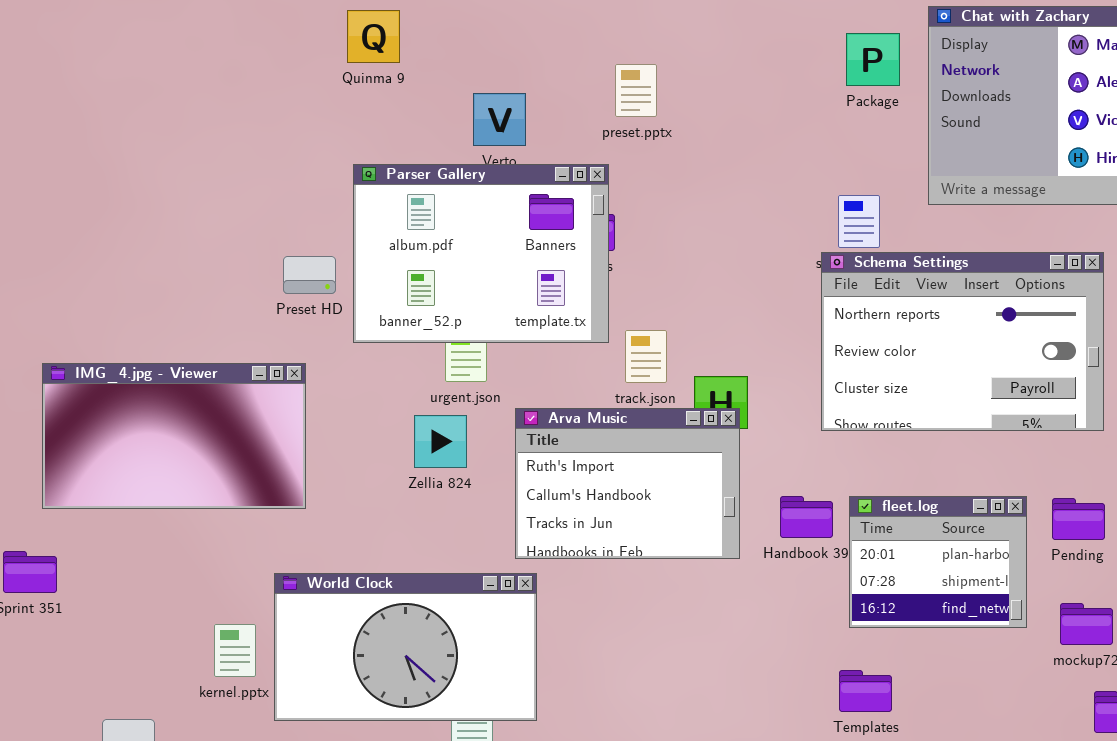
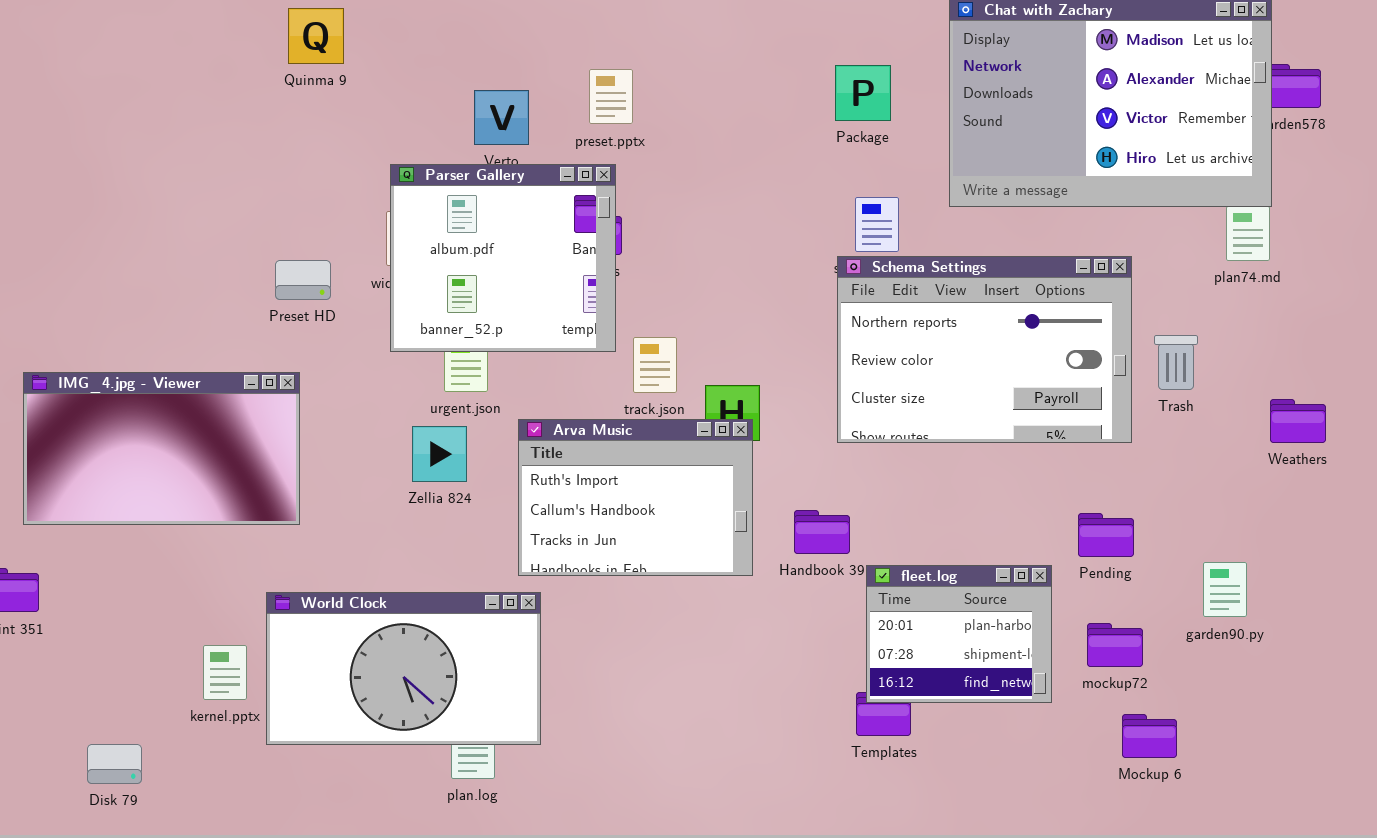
Quinma 9: [347,10,400,63] -> [288,8,344,64], moved
Package: [846,33,900,86] -> [835,65,891,121], moved
preset.pptx: [615,64,657,117] -> [589,69,633,124], moved
Parser Gallery: [353,164,609,343] -> [390,164,616,352], resized
fleet.log: [849,496,1027,628] -> [866,565,1052,703], moved

